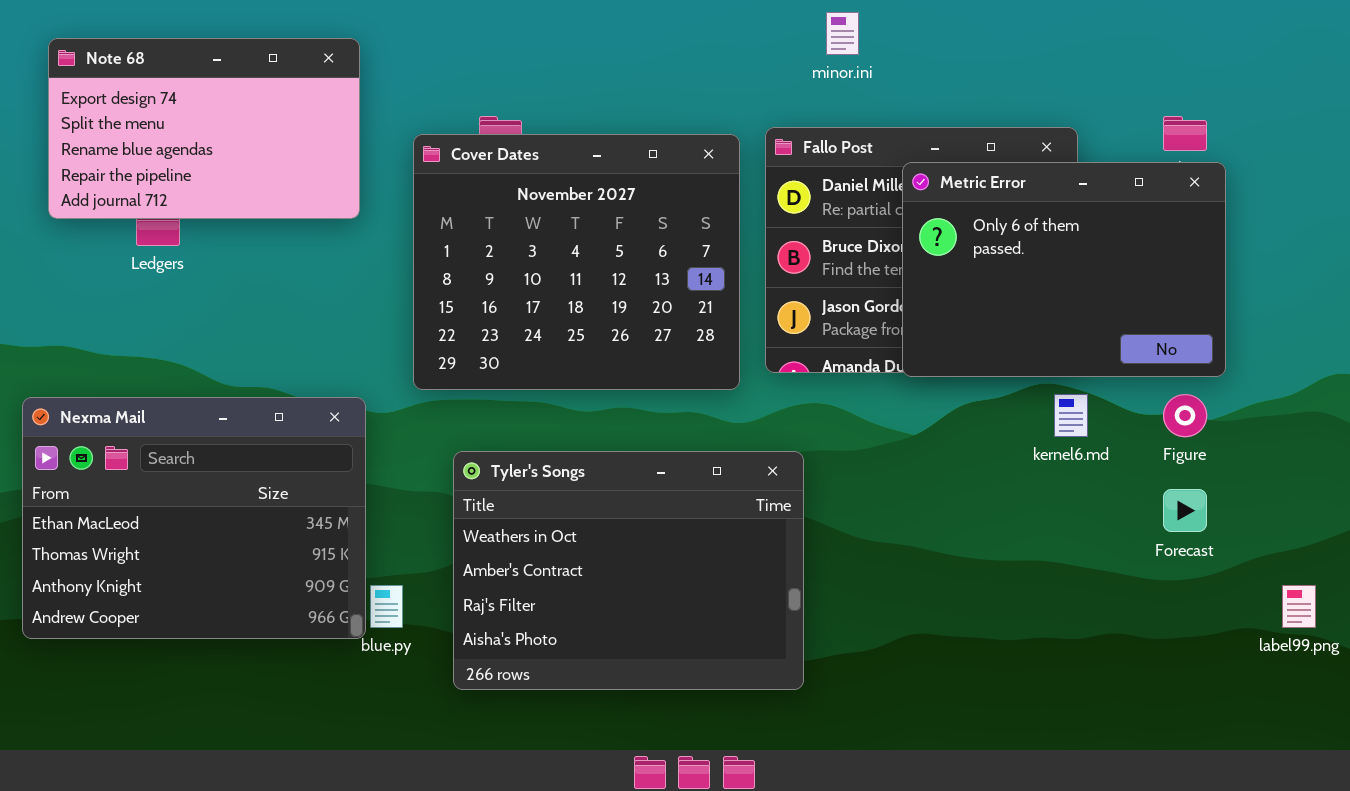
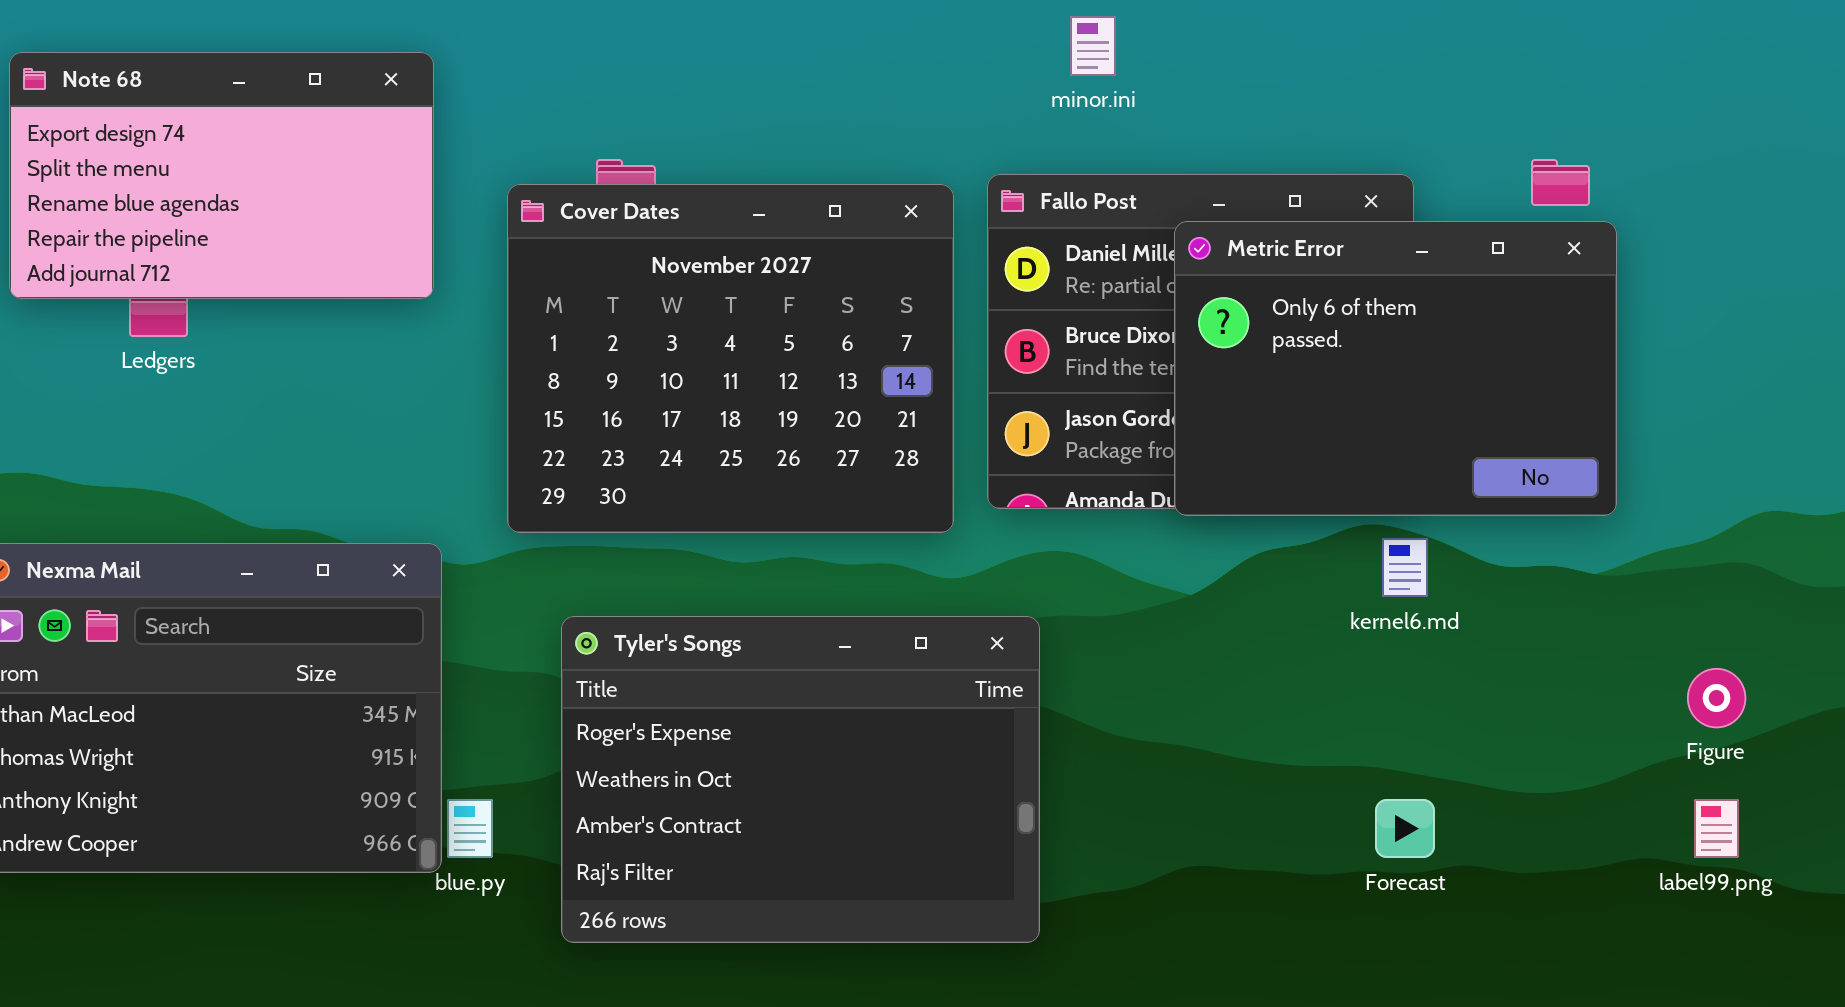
Figure: [1163,394,1207,437] -> [1687,668,1746,728], moved
Tyler's Songs: [453,451,804,690] -> [561,616,1040,943], scrolled up 1 row
Forecast: [1163,489,1207,532] -> [1375,799,1435,858], moved

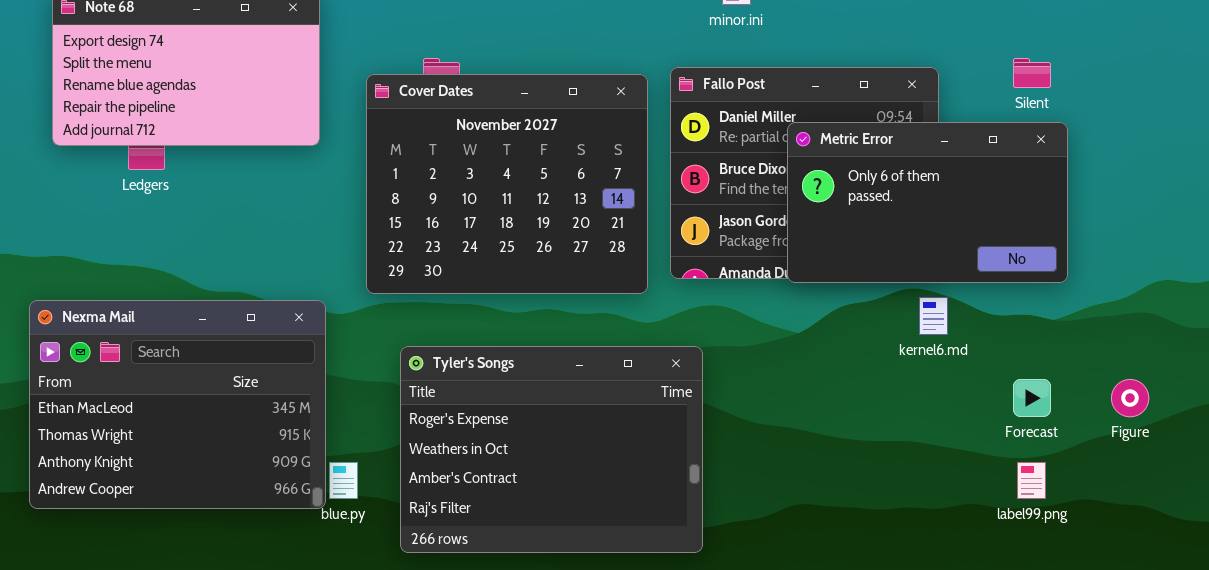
Metric Error: [1174,221,1617,516] -> [787,122,1068,283], resized
Forecast: [1375,799,1435,858] -> [1013,379,1051,417], moved
label99.png: [1694,799,1739,858] -> [1017,462,1046,499], moved

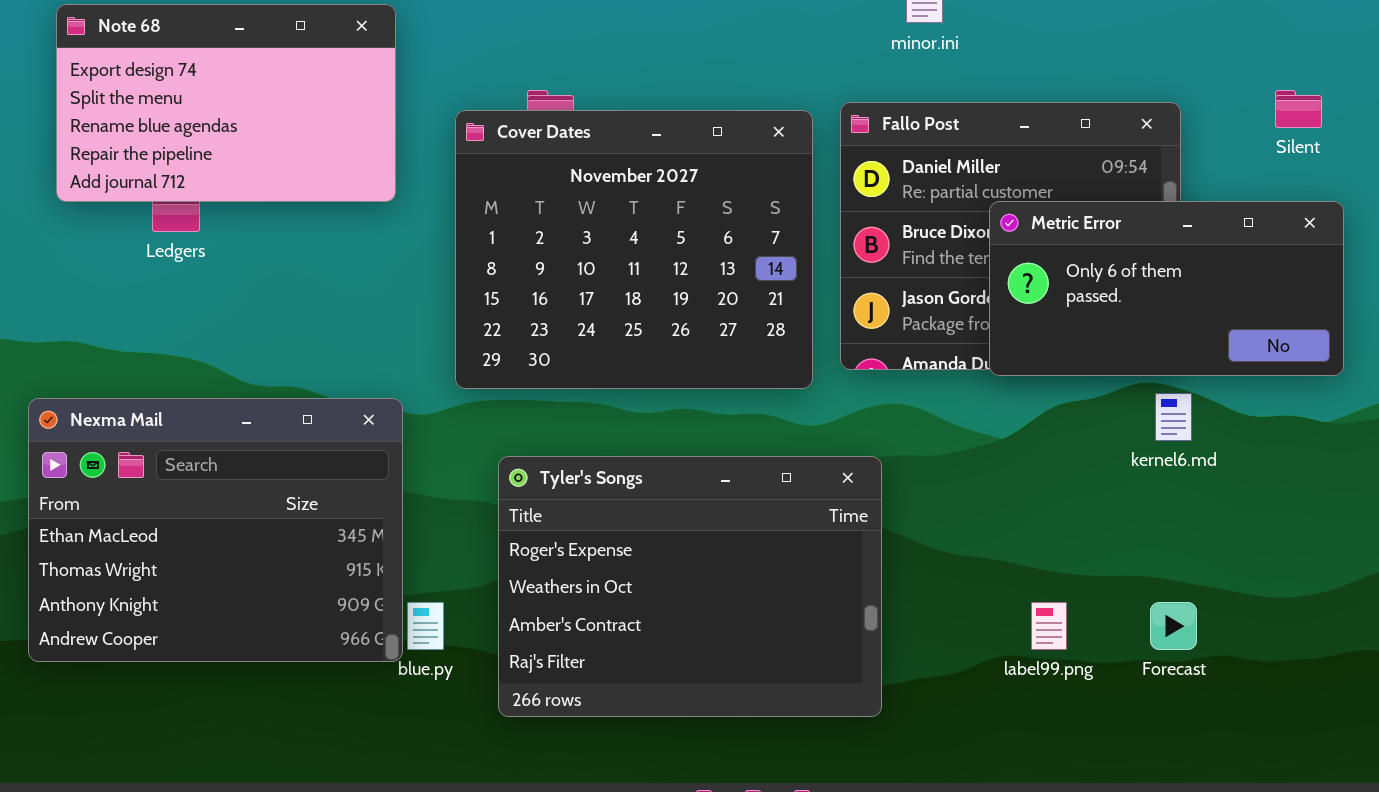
Metric Error: [787,122,1068,283] -> [989,201,1344,376], resized
Forecast: [1013,379,1051,417] -> [1150,602,1197,650], moved
label99.png: [1017,462,1046,499] -> [1031,602,1067,650], moved

